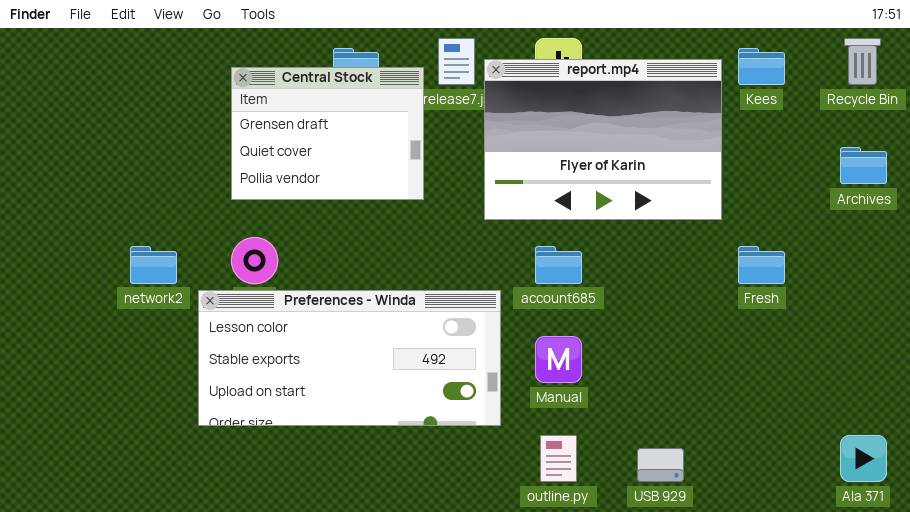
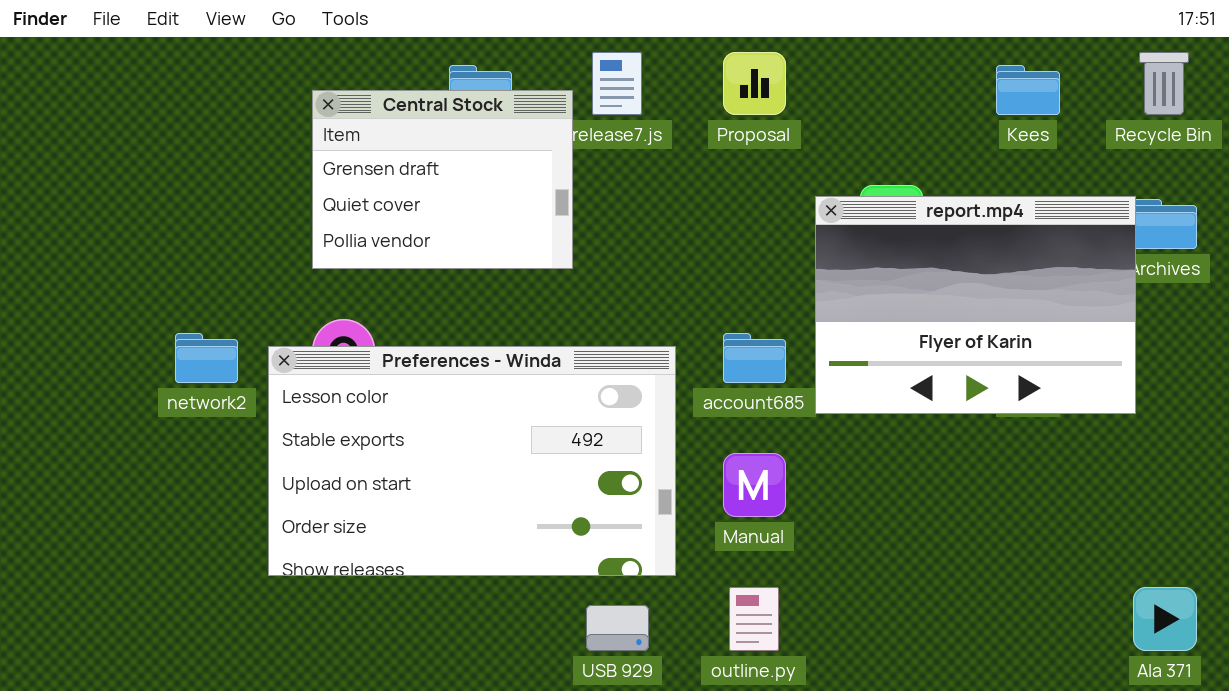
report.mp4: [484,59,722,220] -> [815,196,1136,414], moved
Preferences - Winda: [198,290,501,426] -> [268,346,676,576], resized
USB 929: [637,448,684,482] -> [586,605,649,651], moved

